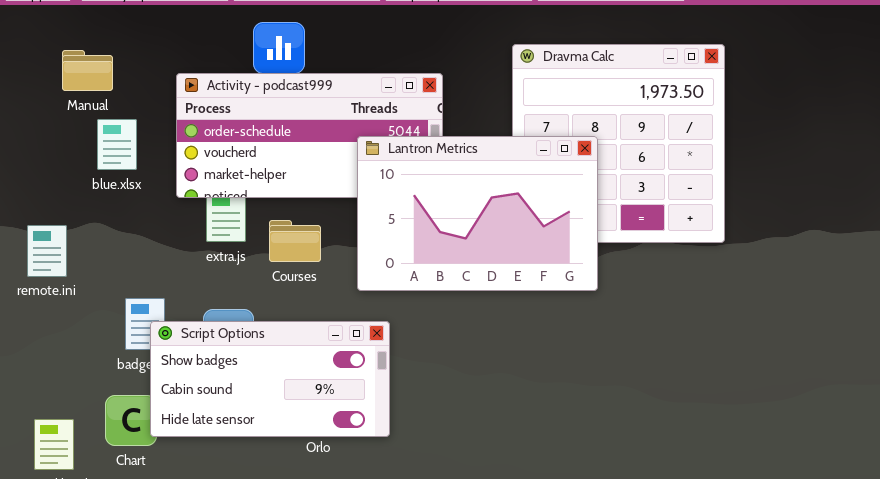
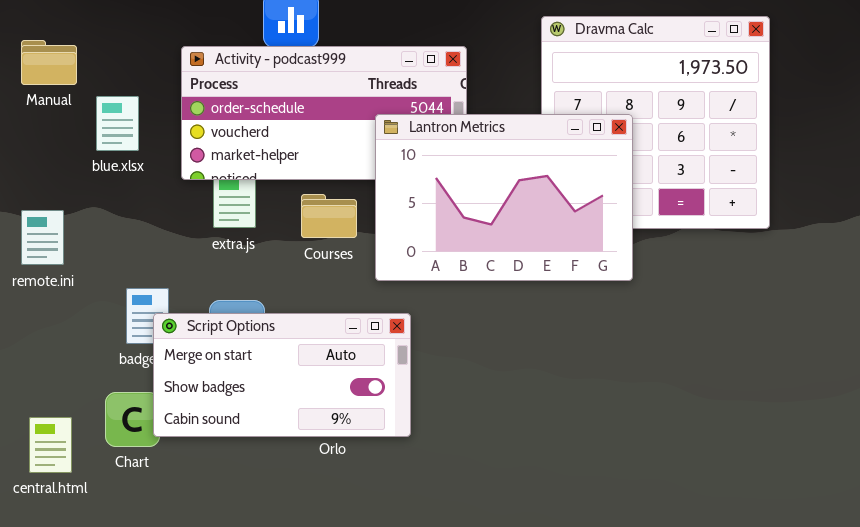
Manual: [62,50,113,91] -> [21,40,77,85], moved
Courses: [269,220,321,262] -> [301,194,357,238], moved
Script Options: [150,321,390,437] -> [153,313,411,437], scrolled up 1 row

